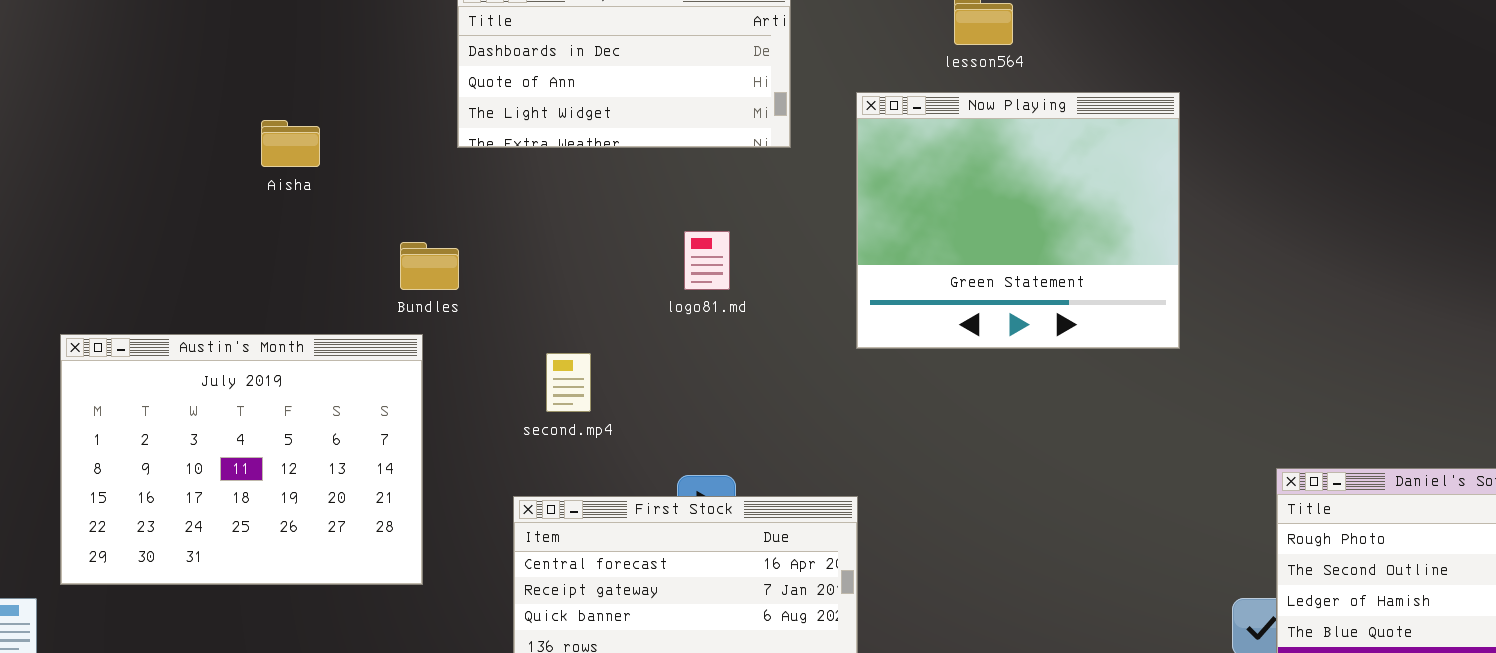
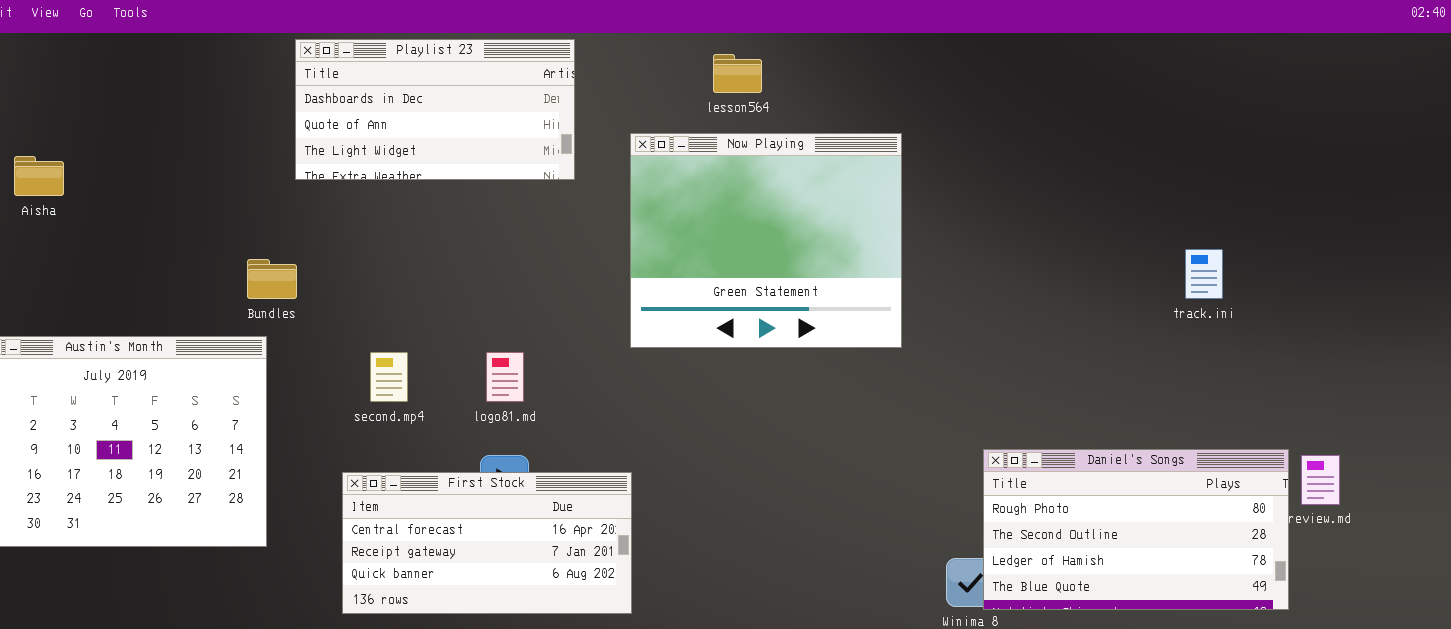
Aisha: [261,120,320,167] -> [14,156,64,196], moved
logo81.md: [684,231,730,290] -> [486,352,524,402], moved

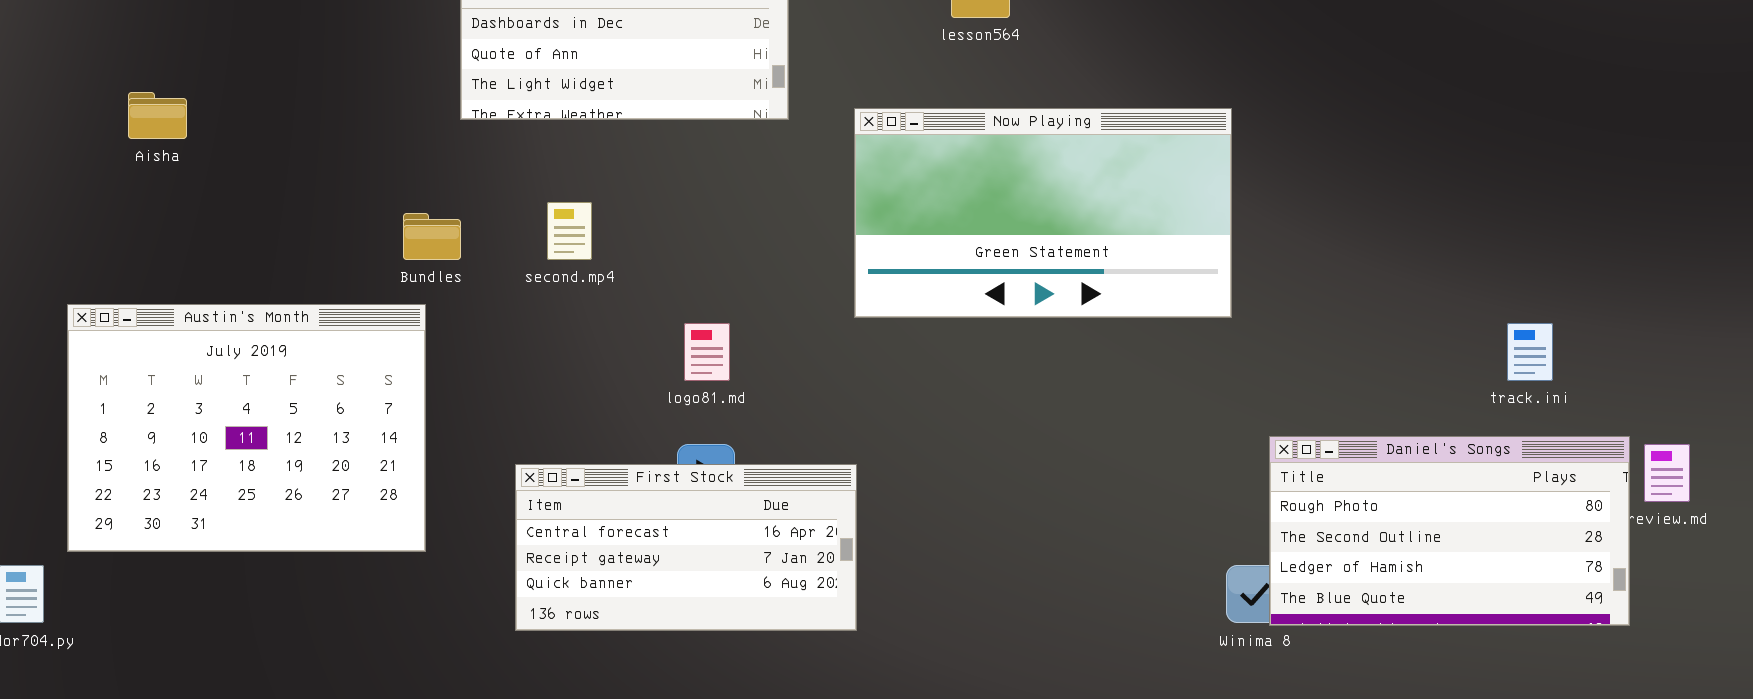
Now Playing: [630,133,902,348] -> [854,108,1232,318], resized
track.ini: [1185,249,1223,299] -> [1507,323,1553,381], moved
second.mp4: [370,352,408,402] -> [547,202,592,260], moved

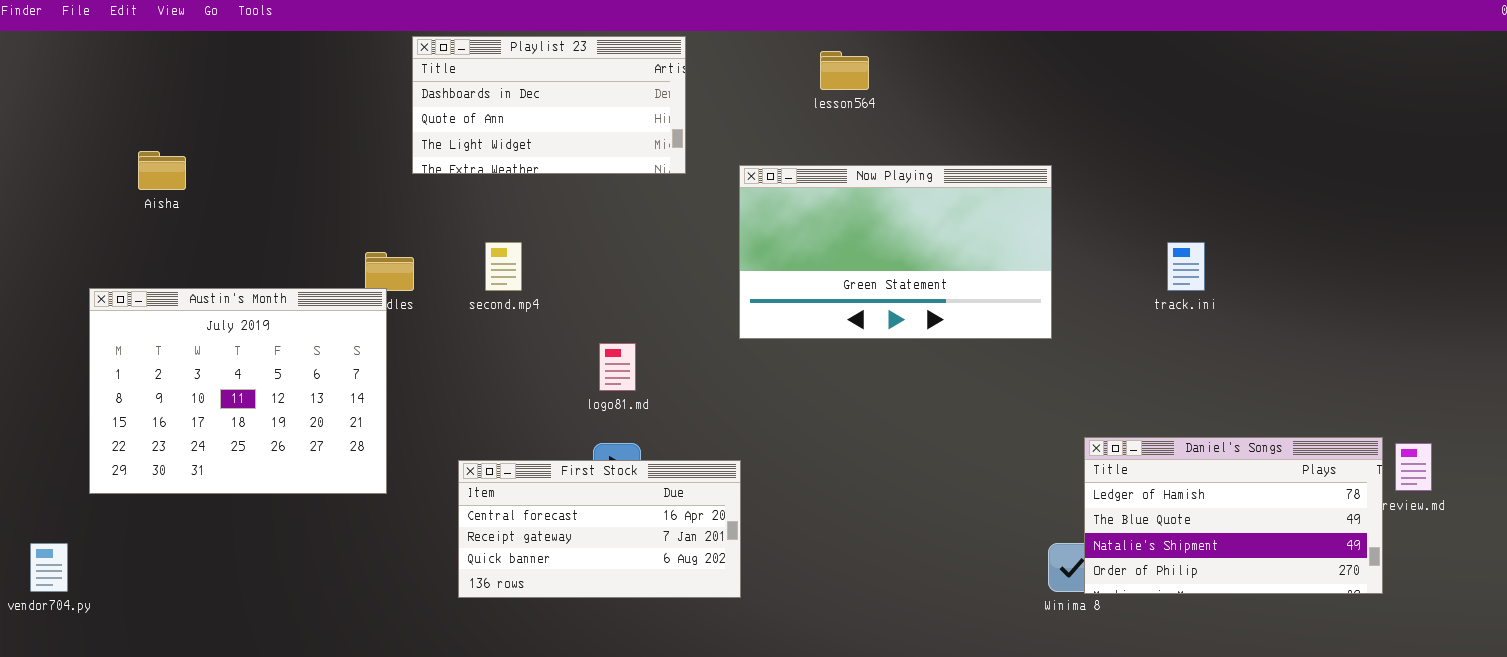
Austin's Month: [67,304,426,552] -> [89,288,387,494], moved
track.ini: [1507,323,1553,381] -> [1167,242,1205,291], moved
Daniel's Songs: [1269,436,1630,626] -> [1084,437,1383,594], scrolled down 2 rows

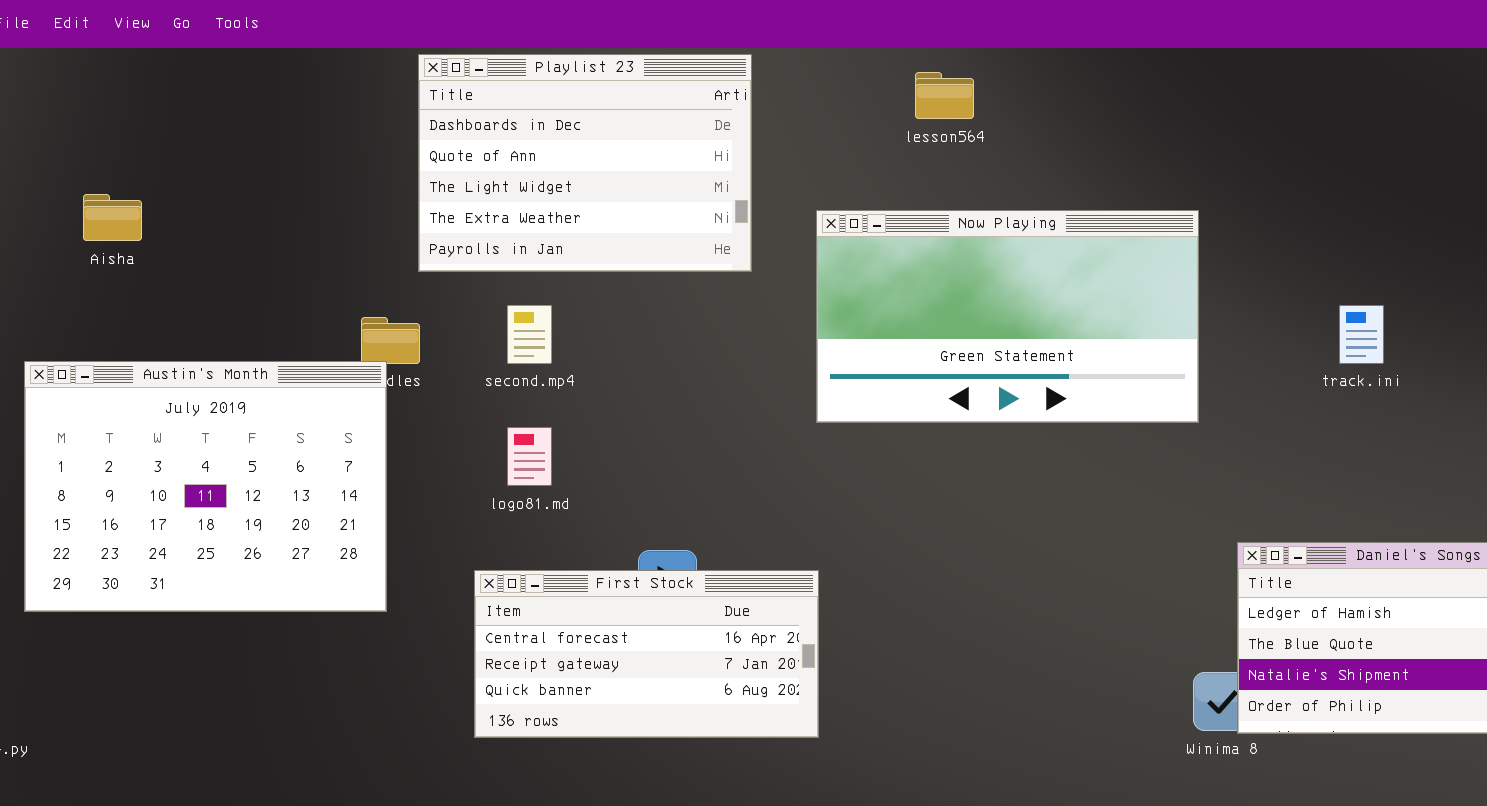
Playlist 23: [412,36,686,174] -> [418,54,752,272], resized
logo81.md: [599,343,636,391] -> [507,427,552,486], moved

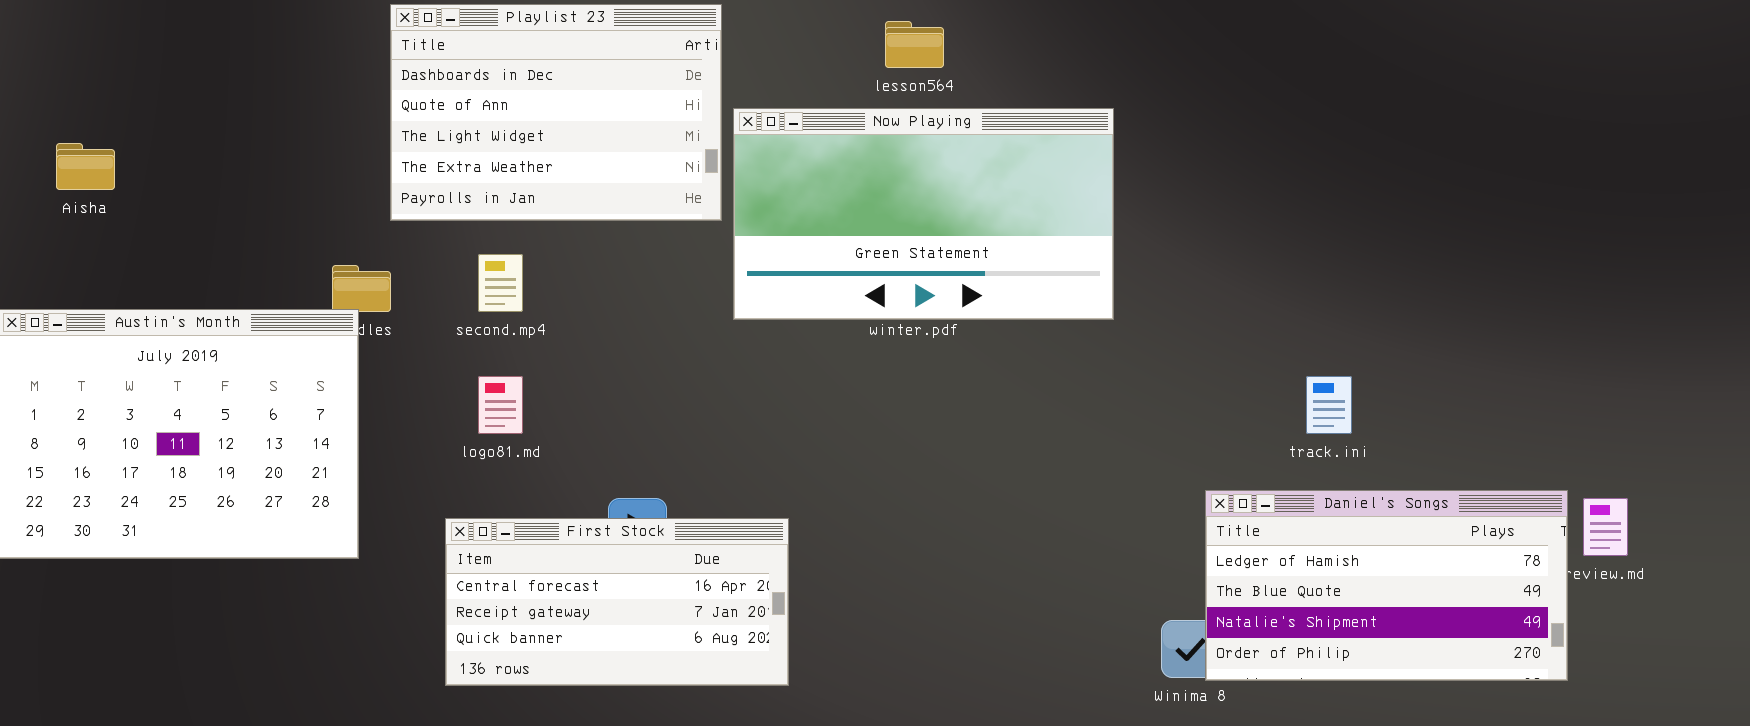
Now Playing: [816,210,1199,423] -> [733,108,1114,320], moved
track.ini: [1339,305,1384,364] -> [1306,376,1352,434], moved

